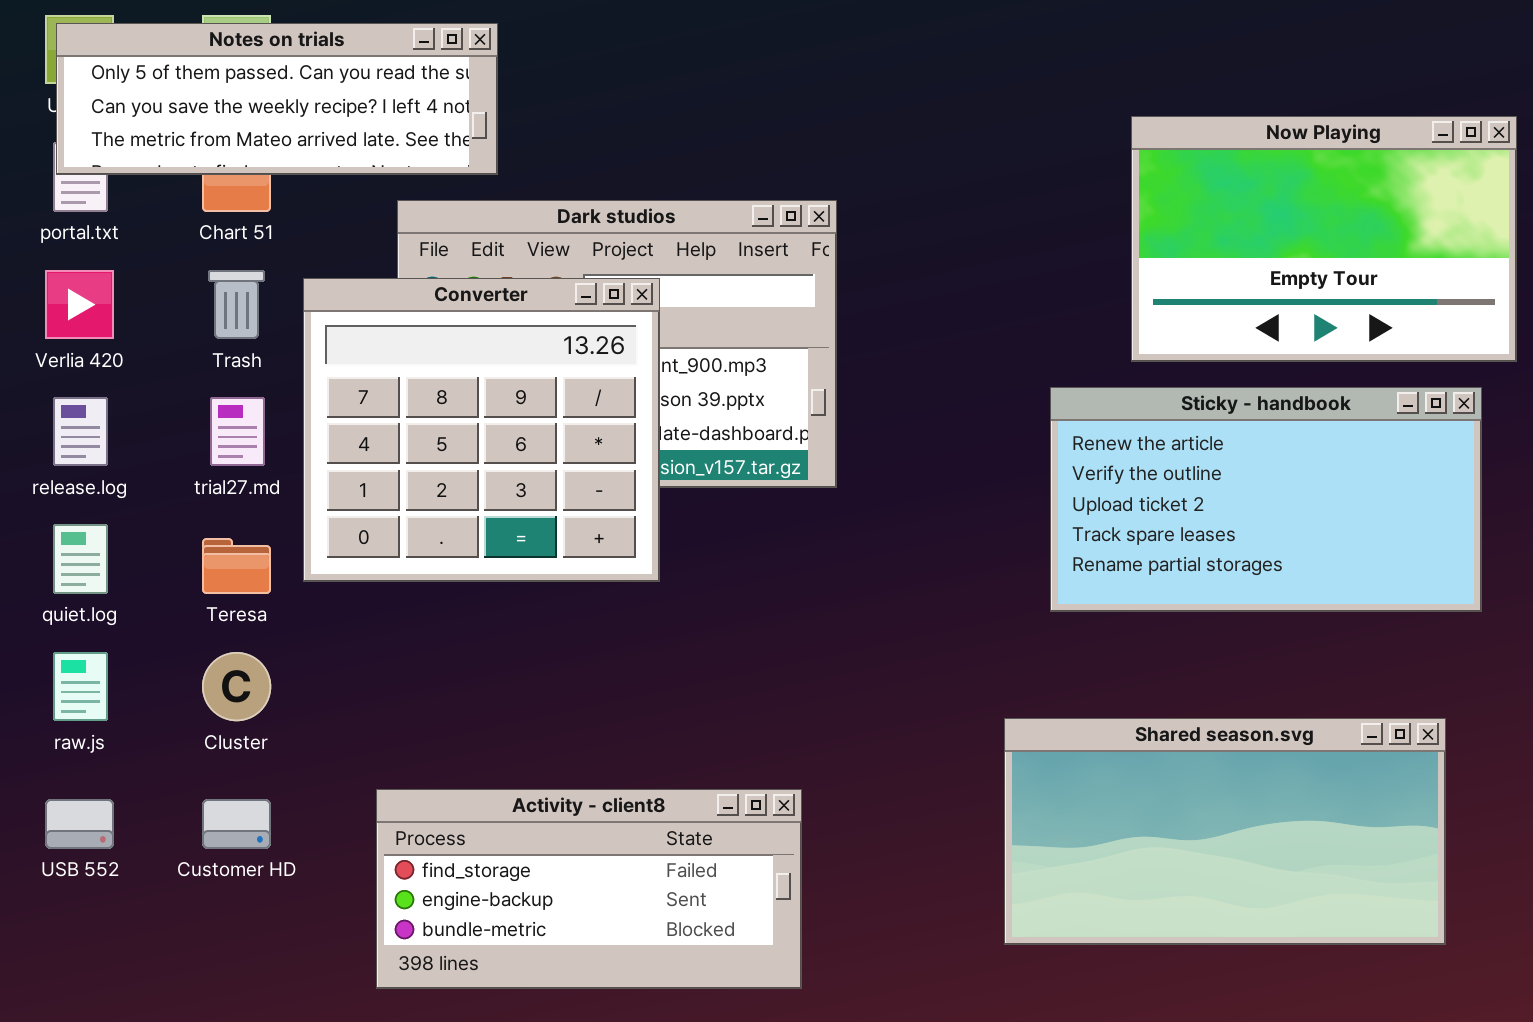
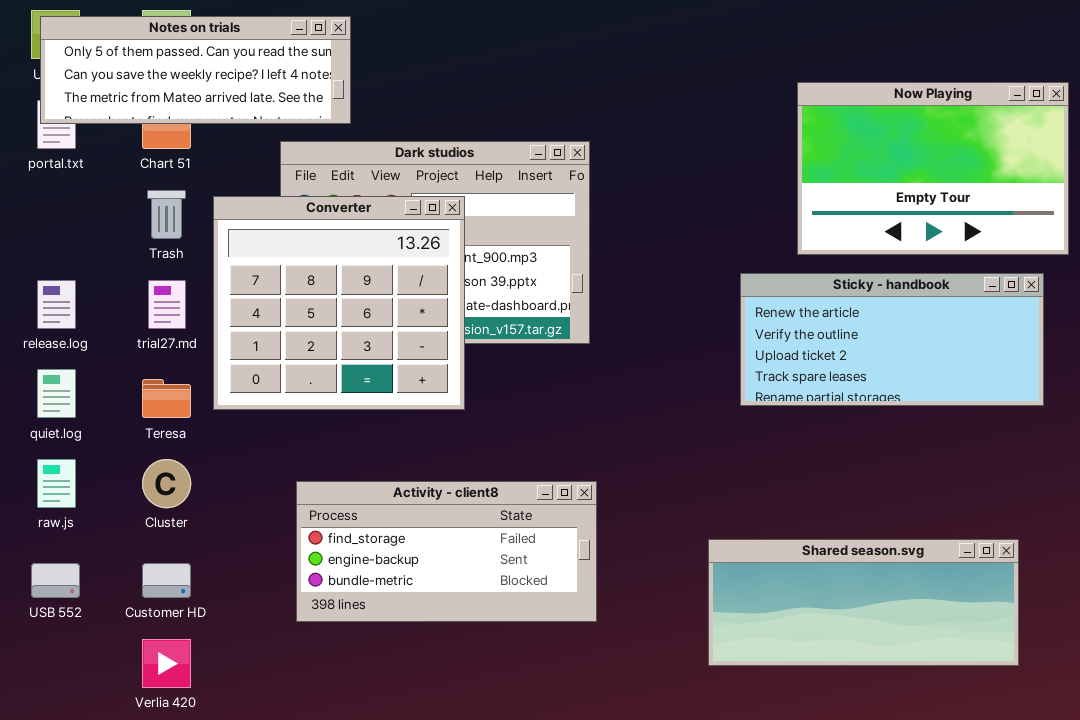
Verlia 420: [45,270,114,339] -> [142,639,191,688], moved
Sticky - handbook: [1050,387,1482,612] -> [740,273,1044,406], resized
Shared season.svg: [1004,718,1446,945] -> [708,539,1019,666], resized
Activity - client8: [376,789,802,989] -> [296,481,597,622], moved

